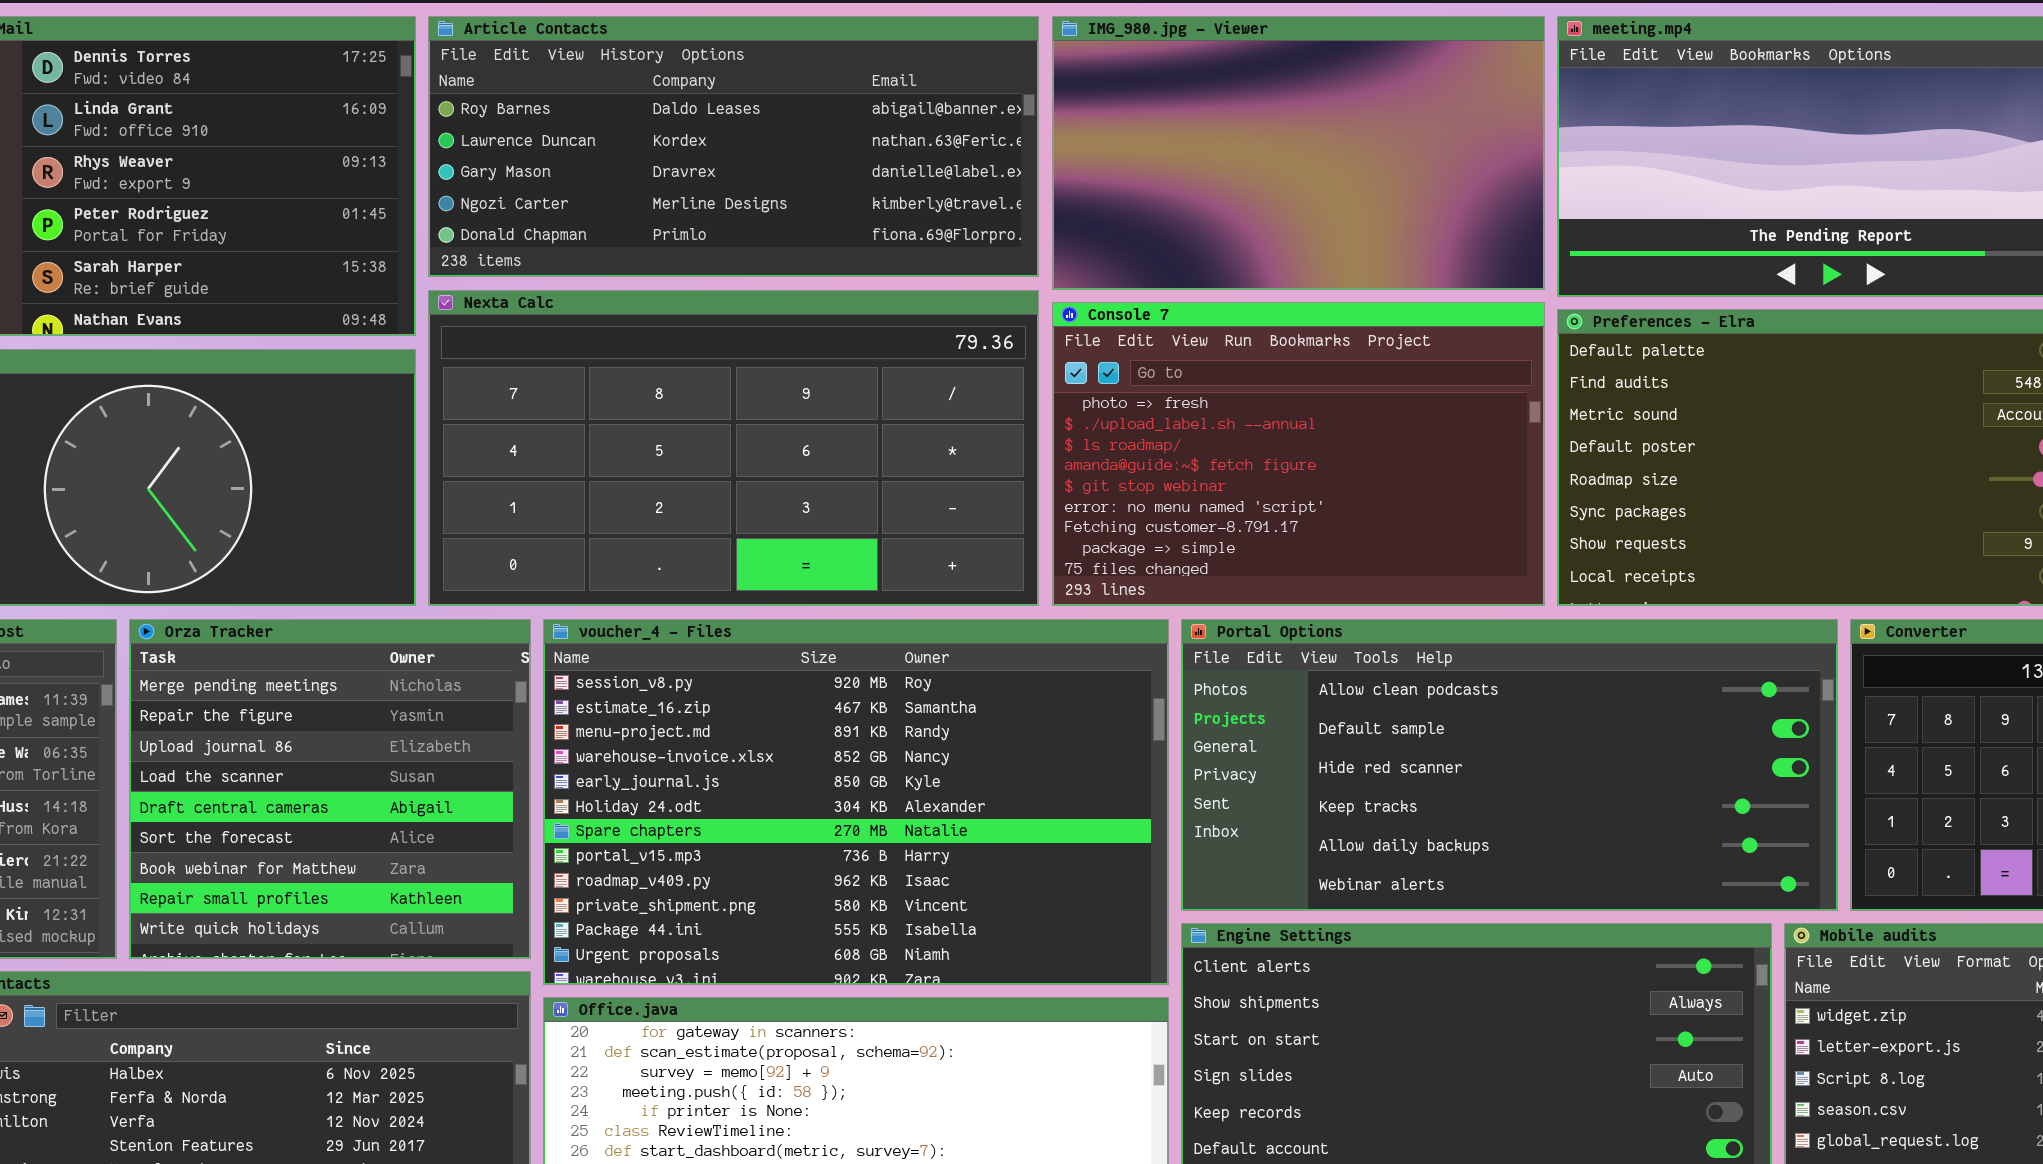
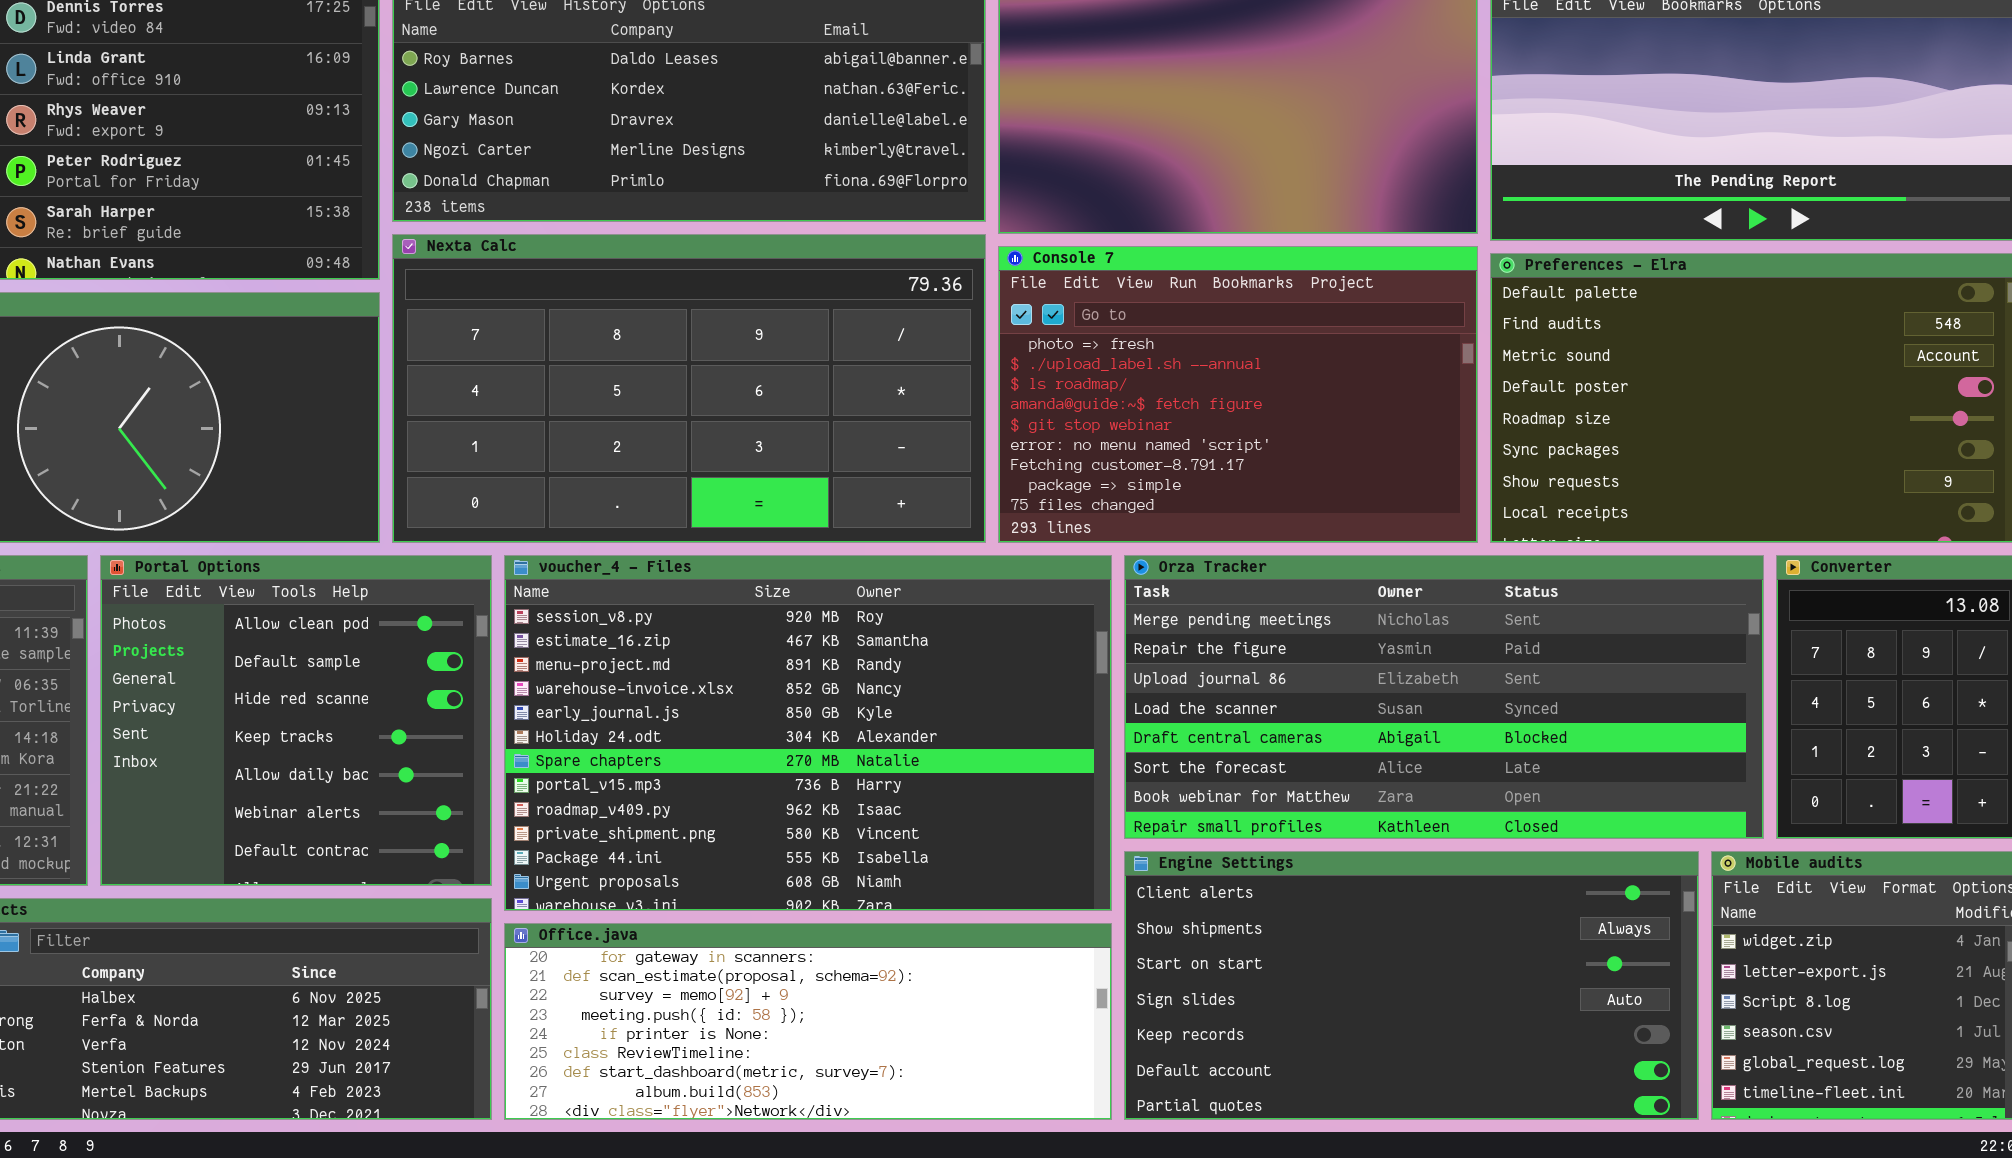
Orza Tracker: [129,619,531,959] -> [1124,555,1764,839], moved, resized
Portal Options: [1181,619,1838,911] -> [100,555,492,886], moved, resized

